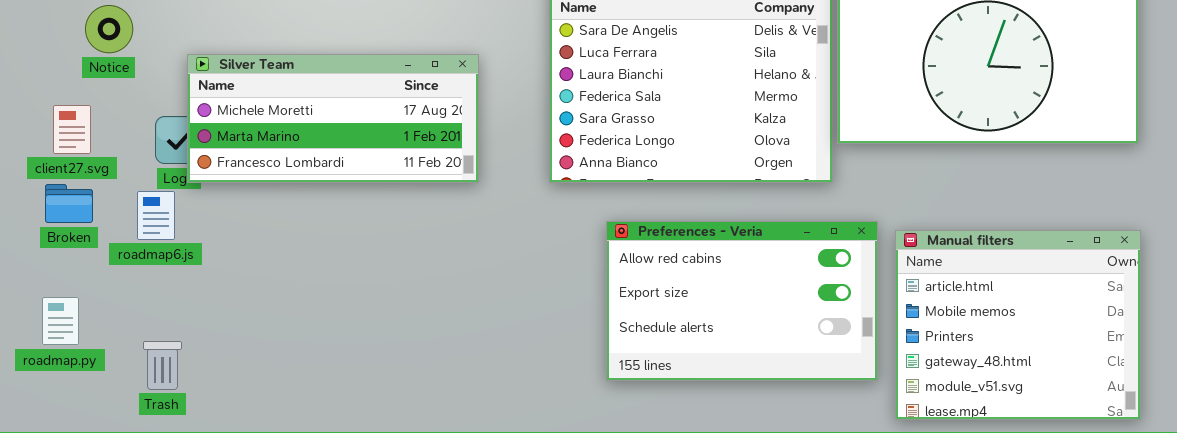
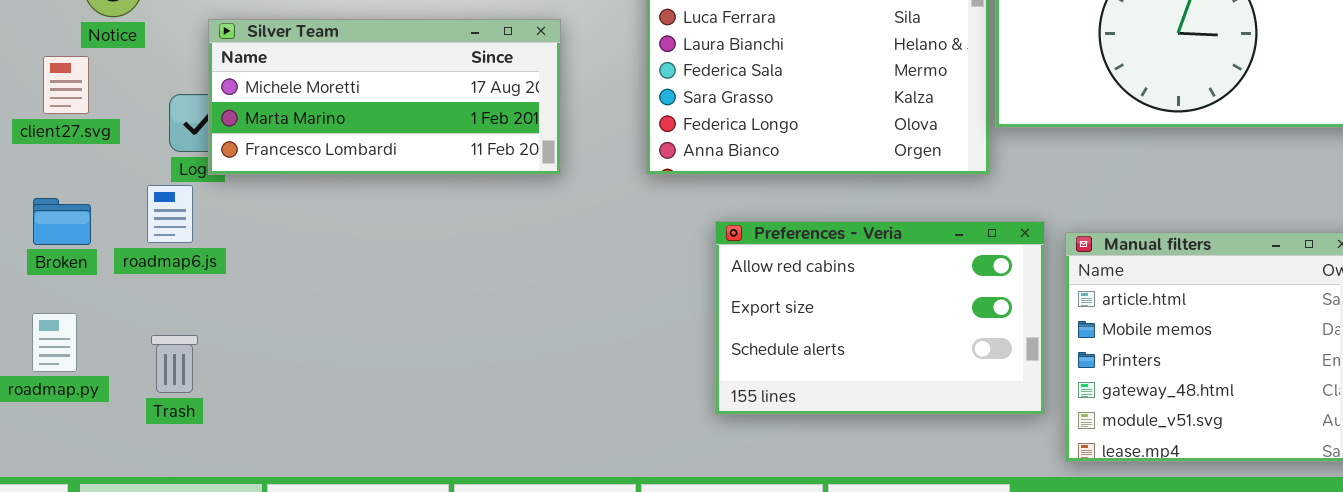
client27.svg: [53,105,91,154] -> [43,56,89,114], moved
Broken: [45,184,93,223] -> [33,198,91,245], moved
Trash: [143,341,182,390] -> [151,335,198,393], moved

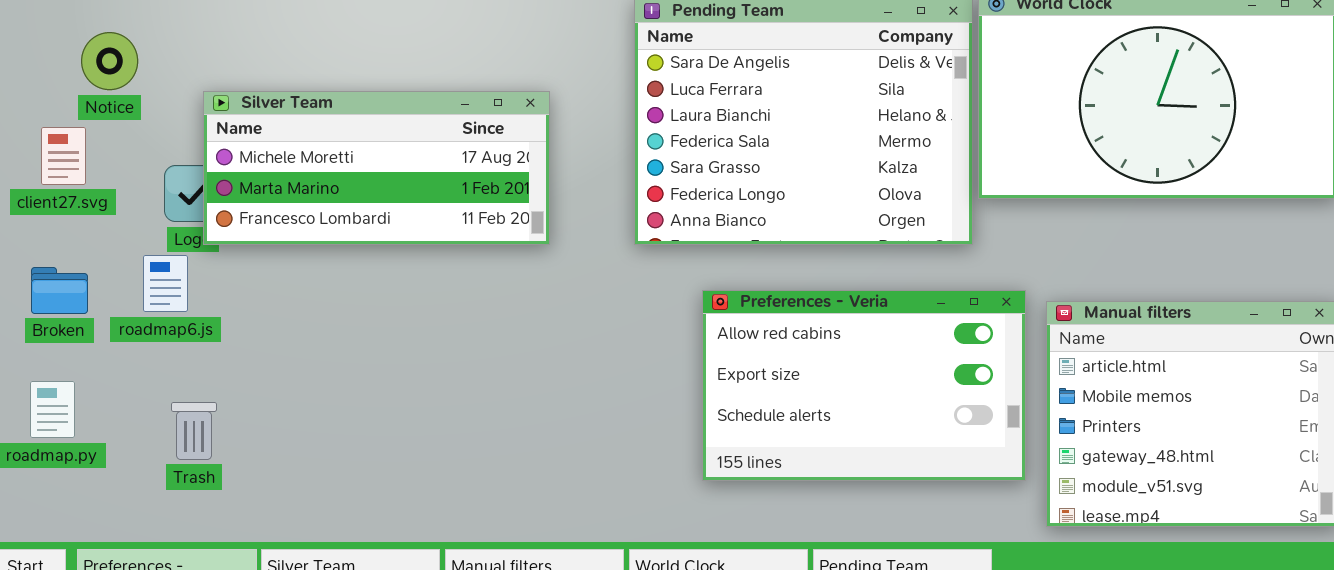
Trash: [151,335,198,393] -> [171,402,217,460], moved

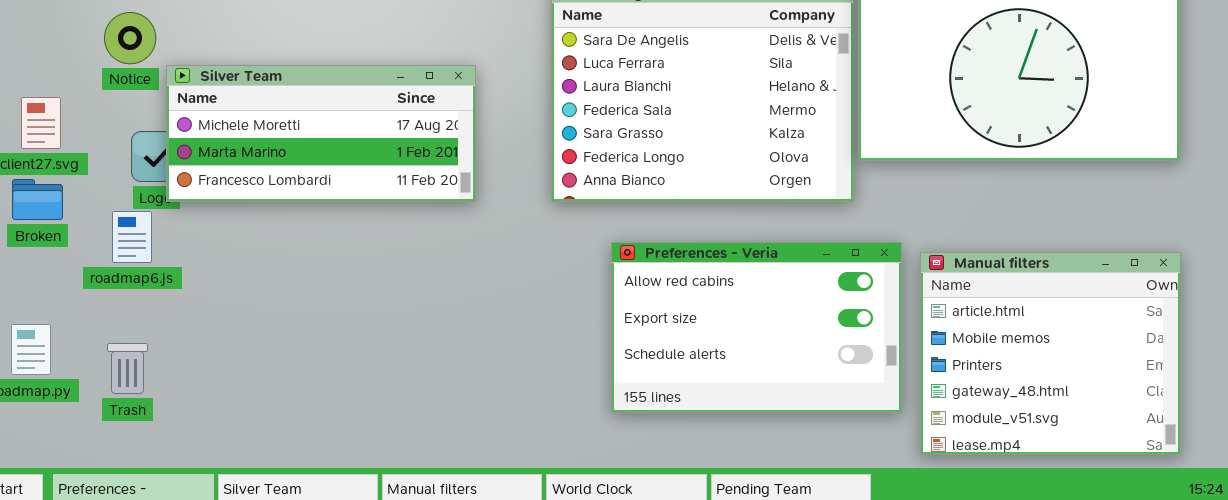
Notice: [81,32,138,90] -> [104,12,156,64], moved
Broken: [31,267,88,314] -> [12,179,63,220], moved
Trash: [171,402,217,460] -> [107,343,148,394], moved

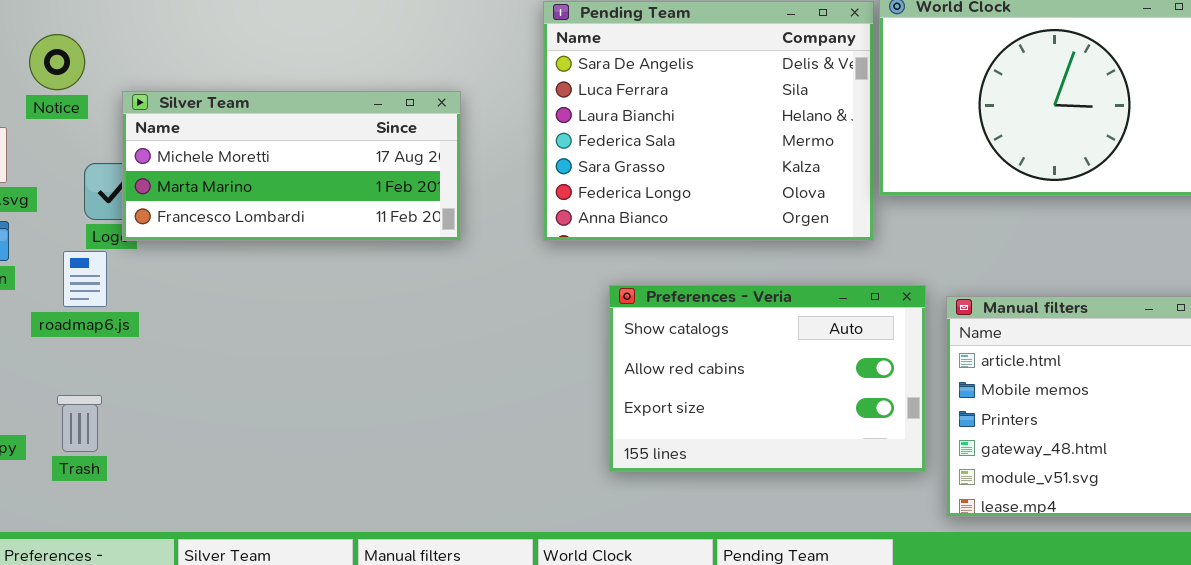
Notice: [104,12,156,64] -> [29,34,85,90], moved
Preferences - Veria: [611,242,902,413] -> [609,285,926,472], scrolled up 1 row

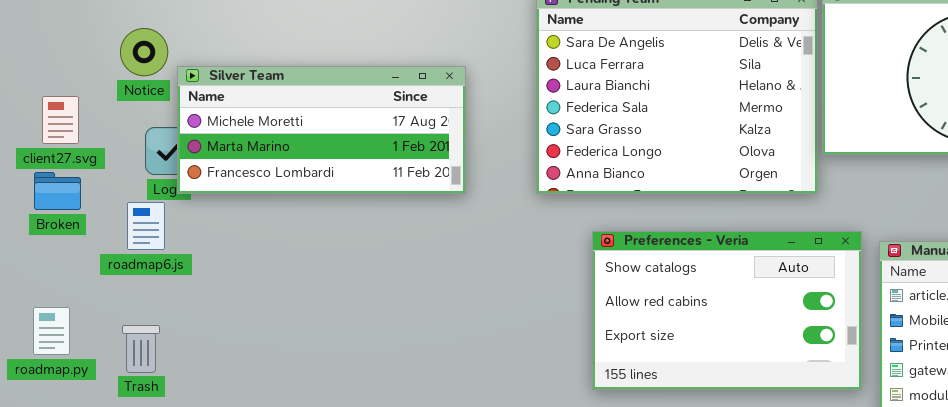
Notice: [29,34,85,90] -> [120,28,168,76], moved

